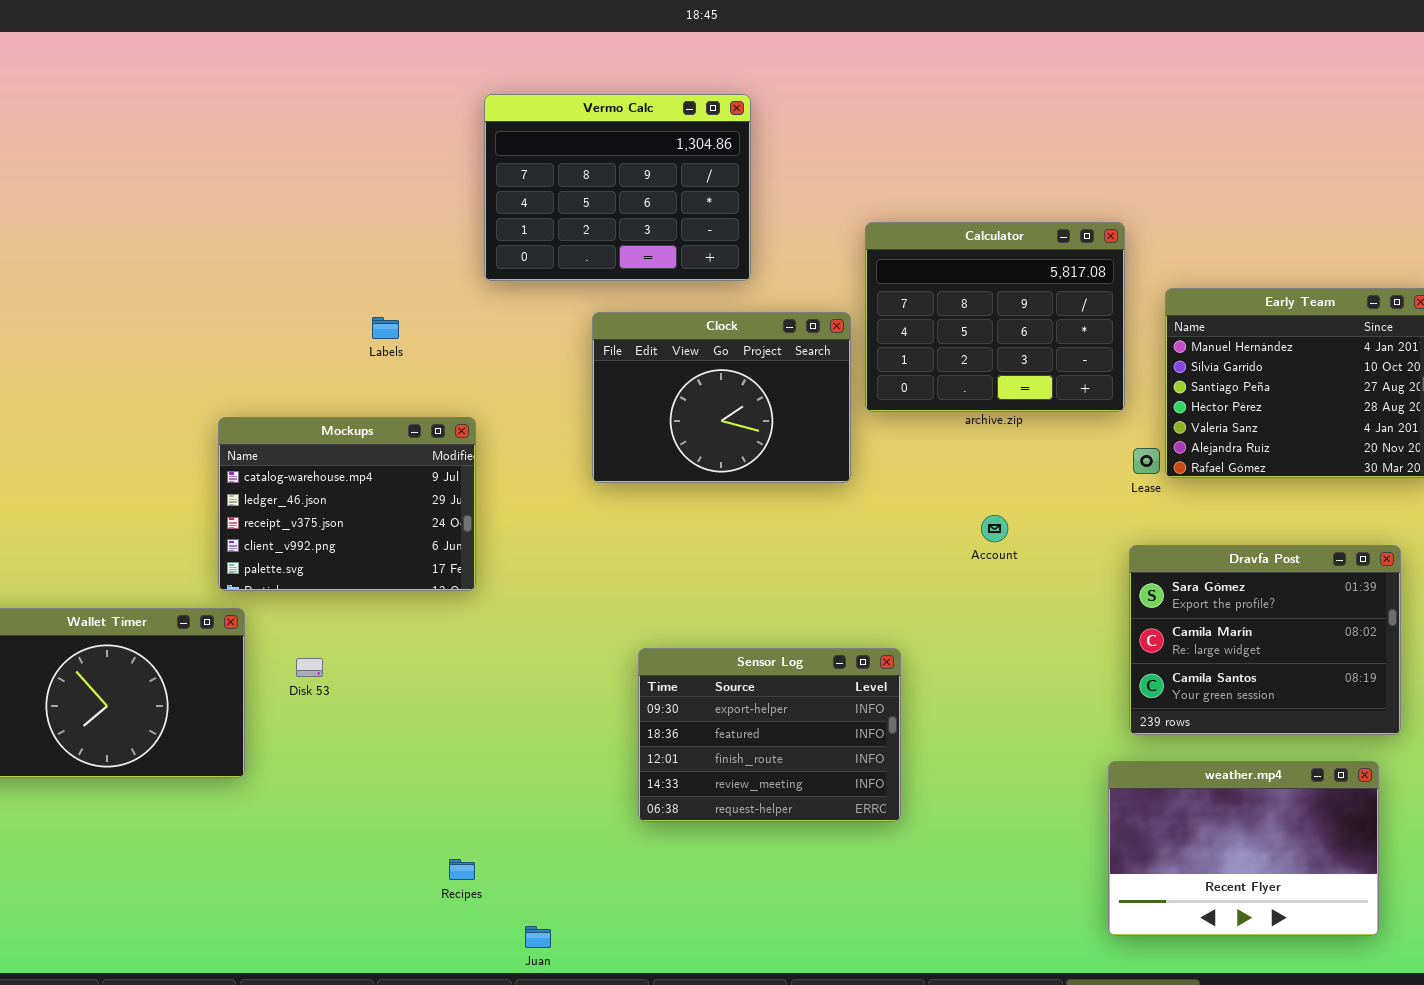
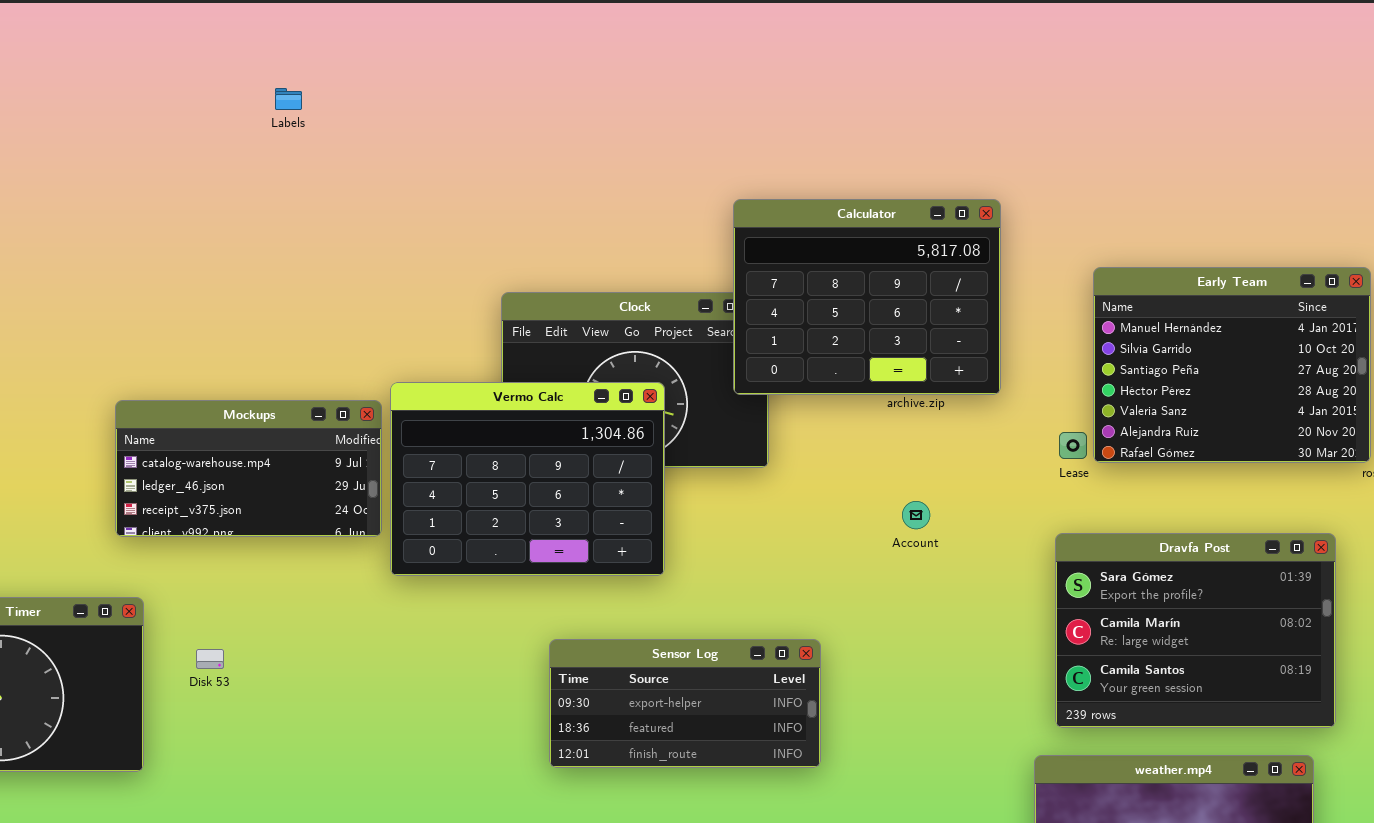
Vermo Calc: [484,94,751,281] -> [390,382,665,576], moved
Calculator: [865,222,1125,412] -> [733,199,1001,395], moved
Labels: [372,317,399,339] -> [275,88,302,110], moved
Mockups: [218,417,476,591] -> [115,400,382,537], resized
Sensor Log: [638,648,901,822] -> [549,639,821,768], resized

